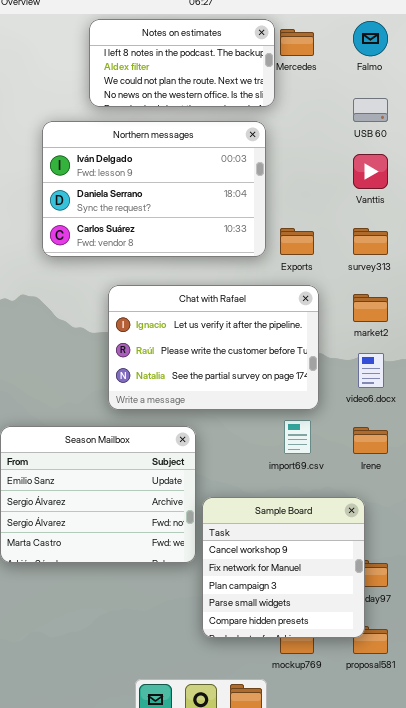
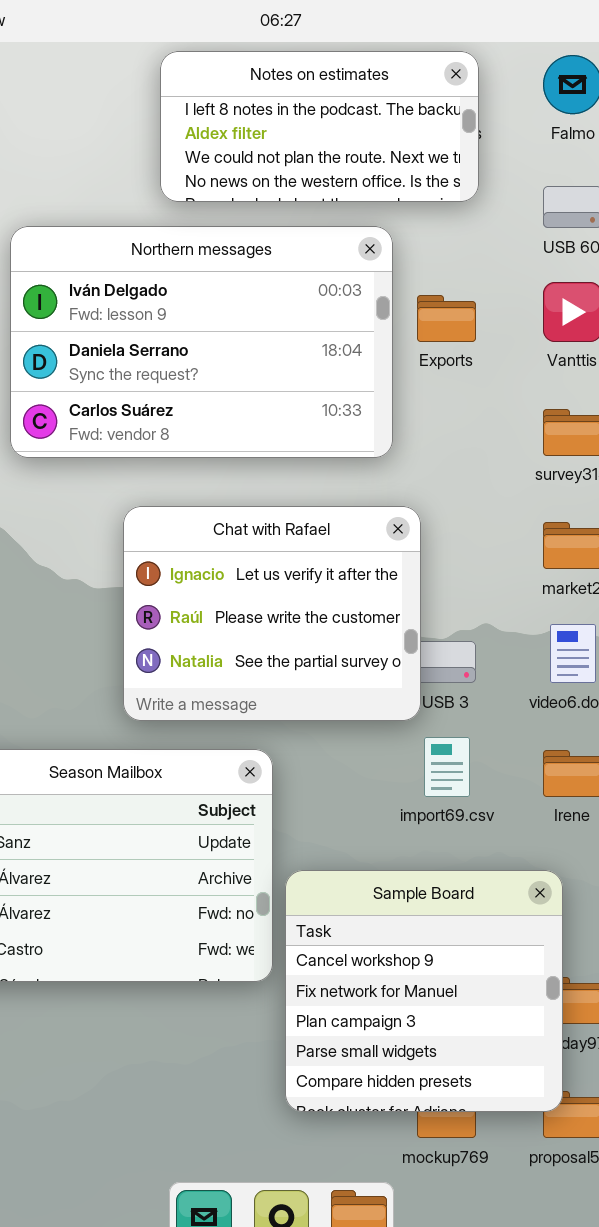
Notes on estimates: [89,19,275,107] -> [160,51,479,202], moved
Exports: [280,228,314,255] -> [417,295,476,342], moved
Chat with Rafael: [108,285,319,410] -> [123,506,421,721], resized

